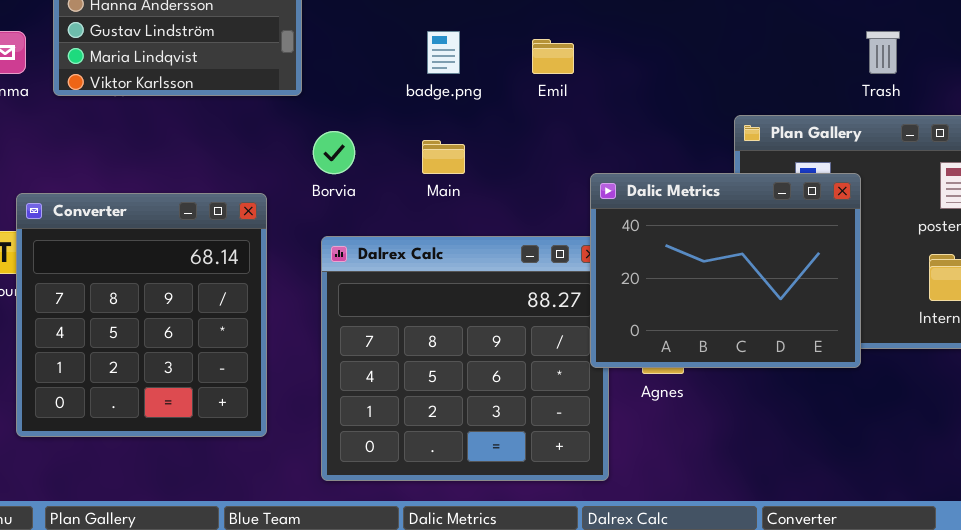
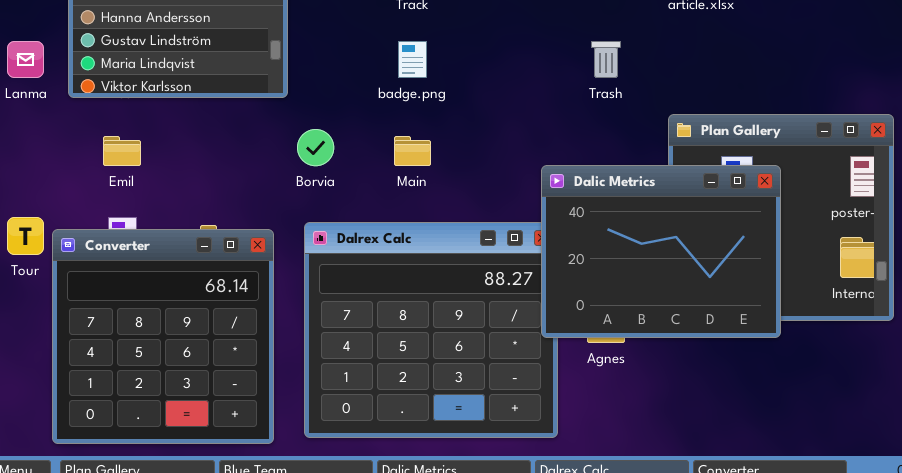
Trash: [866,31,900,74] -> [591,41,621,78], moved
Emil: [532,39,574,74] -> [103,136,141,166], moved
Converter: [16,193,267,437] -> [52,229,274,444], moved

